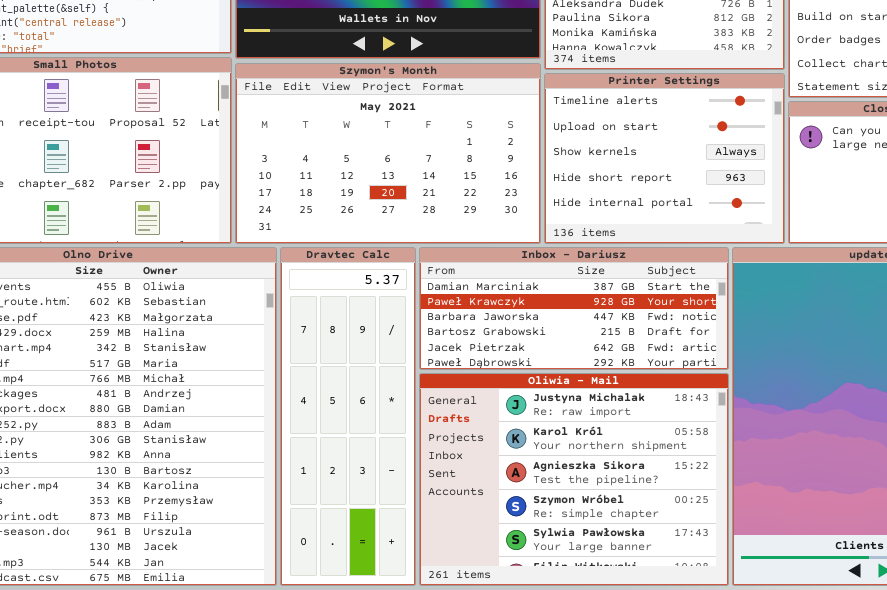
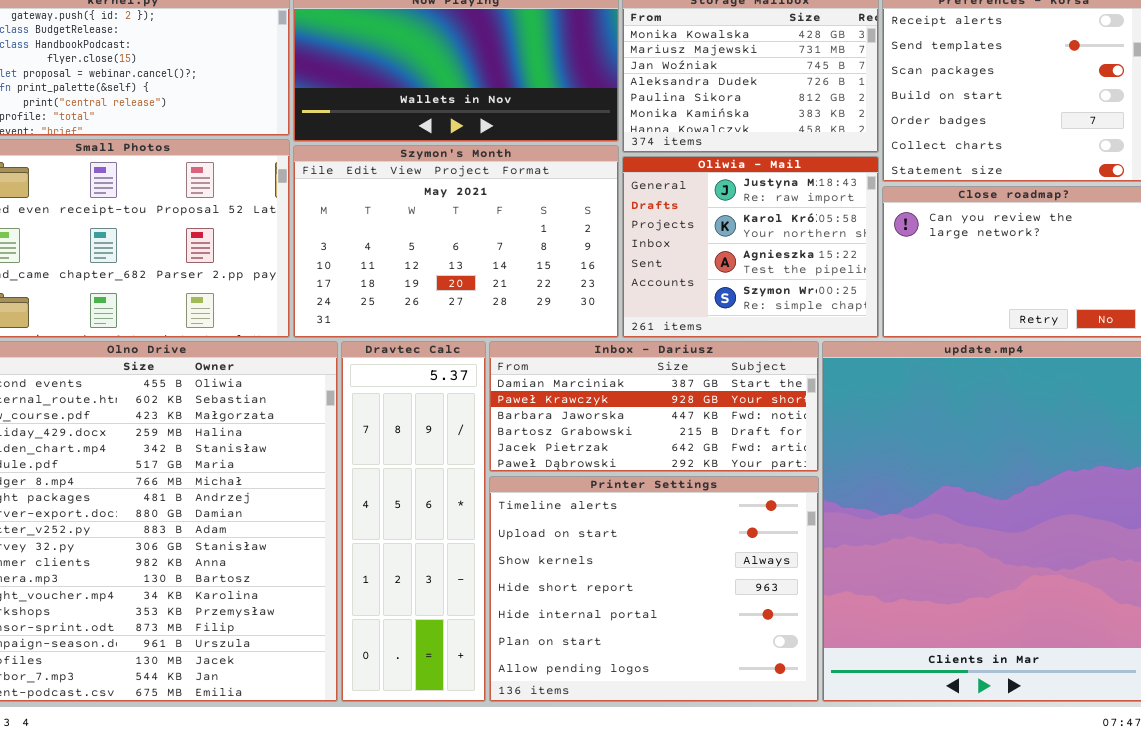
Printer Settings: [544,73,785,244] -> [489,476,819,702], moved, resized
Oliwia - Mail: [419,373,729,586] -> [622,156,879,338], moved, resized

